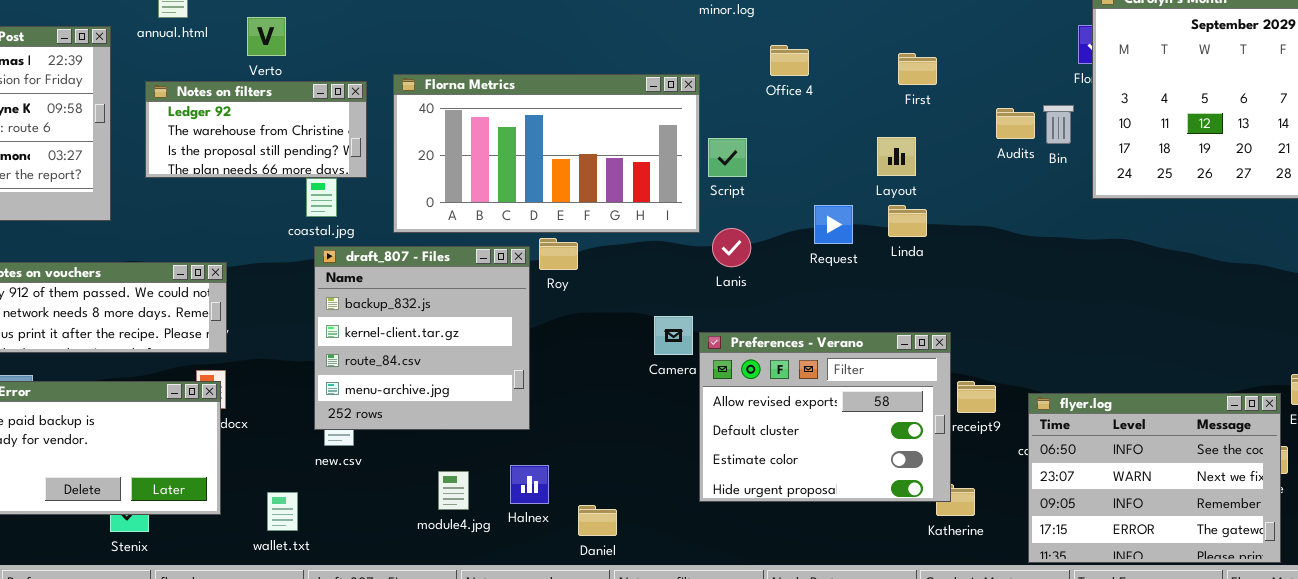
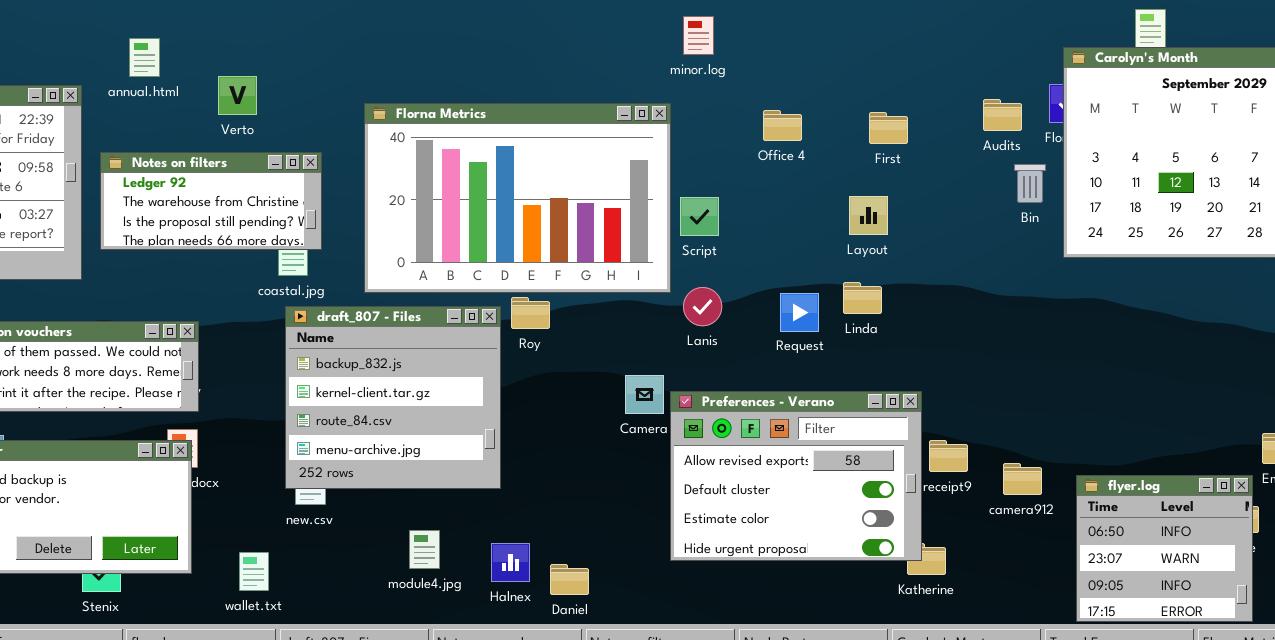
Office 4: [770,45,809,76] -> [763,110,802,141], moved
Florna Metrics: [393,74,700,233] -> [364,103,671,293], resized
Notes on filters: [145,81,367,178] -> [100,152,322,250], moved
Audits: [996,108,1035,139] -> [983,99,1022,131], moved
Request: [814,205,853,244] -> [780,293,819,332], moved
Linda: [888,205,927,237] -> [843,282,882,314], moved
flyer.log: [1028,393,1281,563] -> [1076,475,1253,622], resized
Halnex: [510,465,549,504] -> [491,543,530,582], moved

